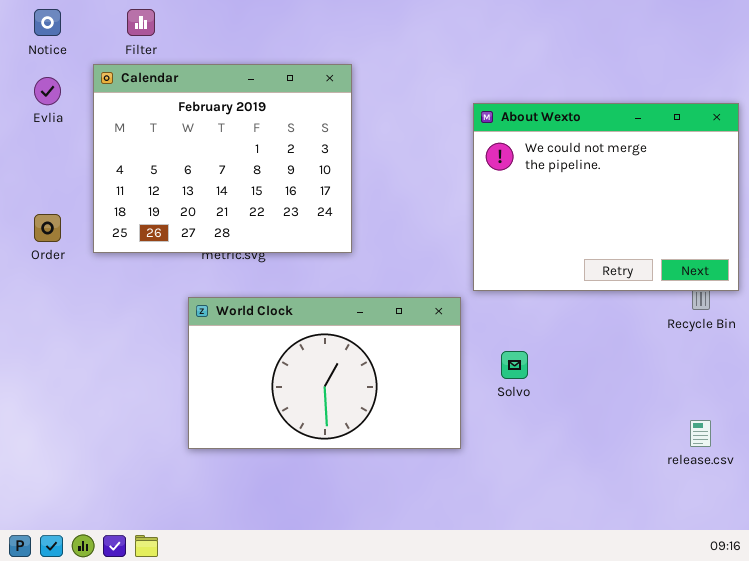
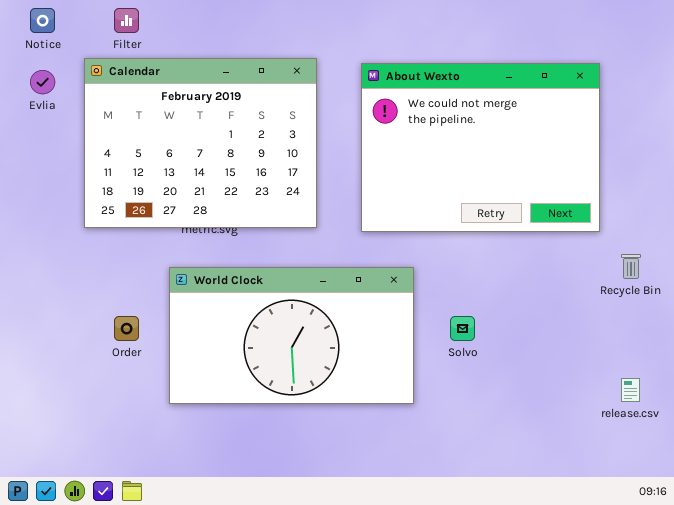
About Wexto: [473,103,739,291] -> [361,63,600,232], moved
Order: [34,214,61,242] -> [114,316,139,341], moved

